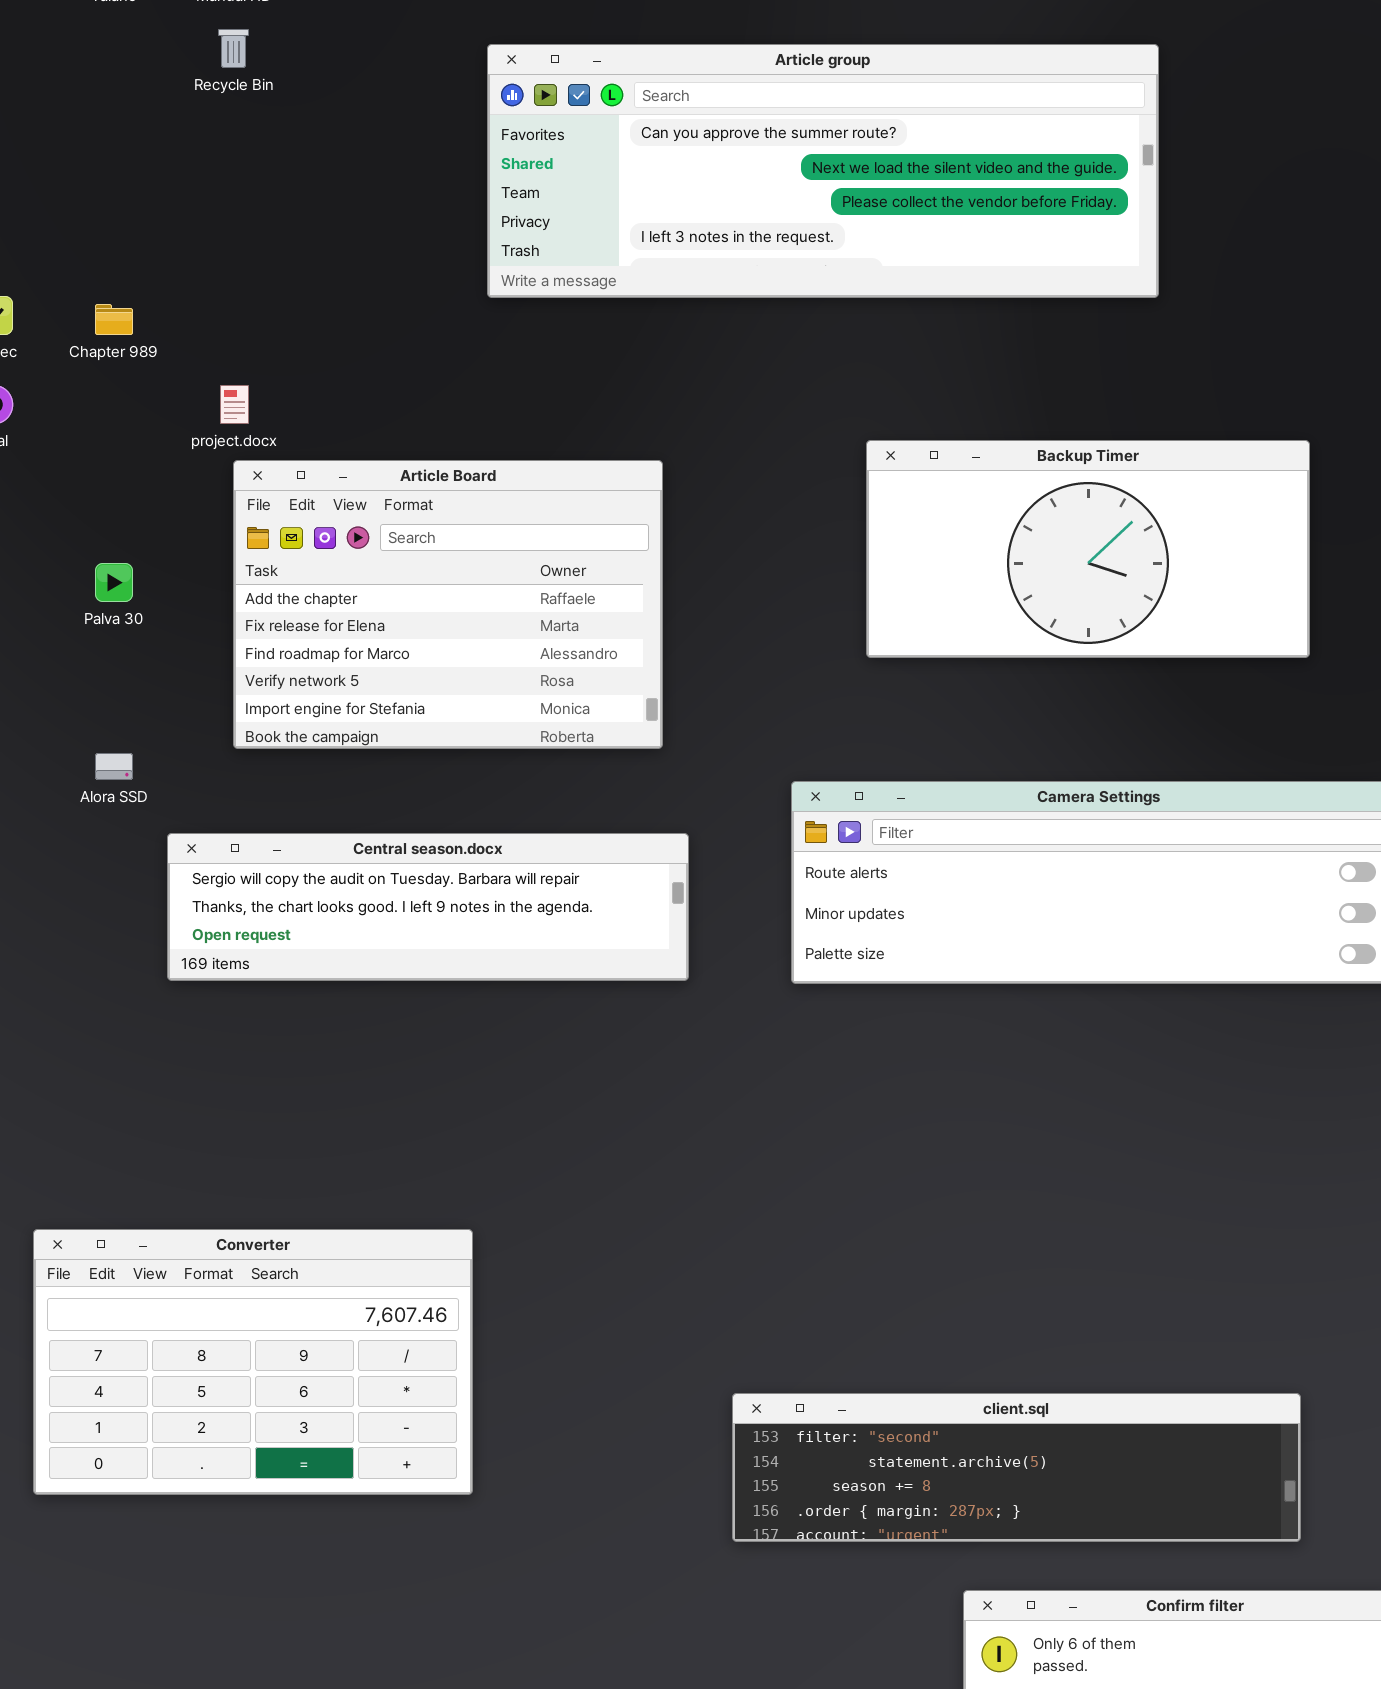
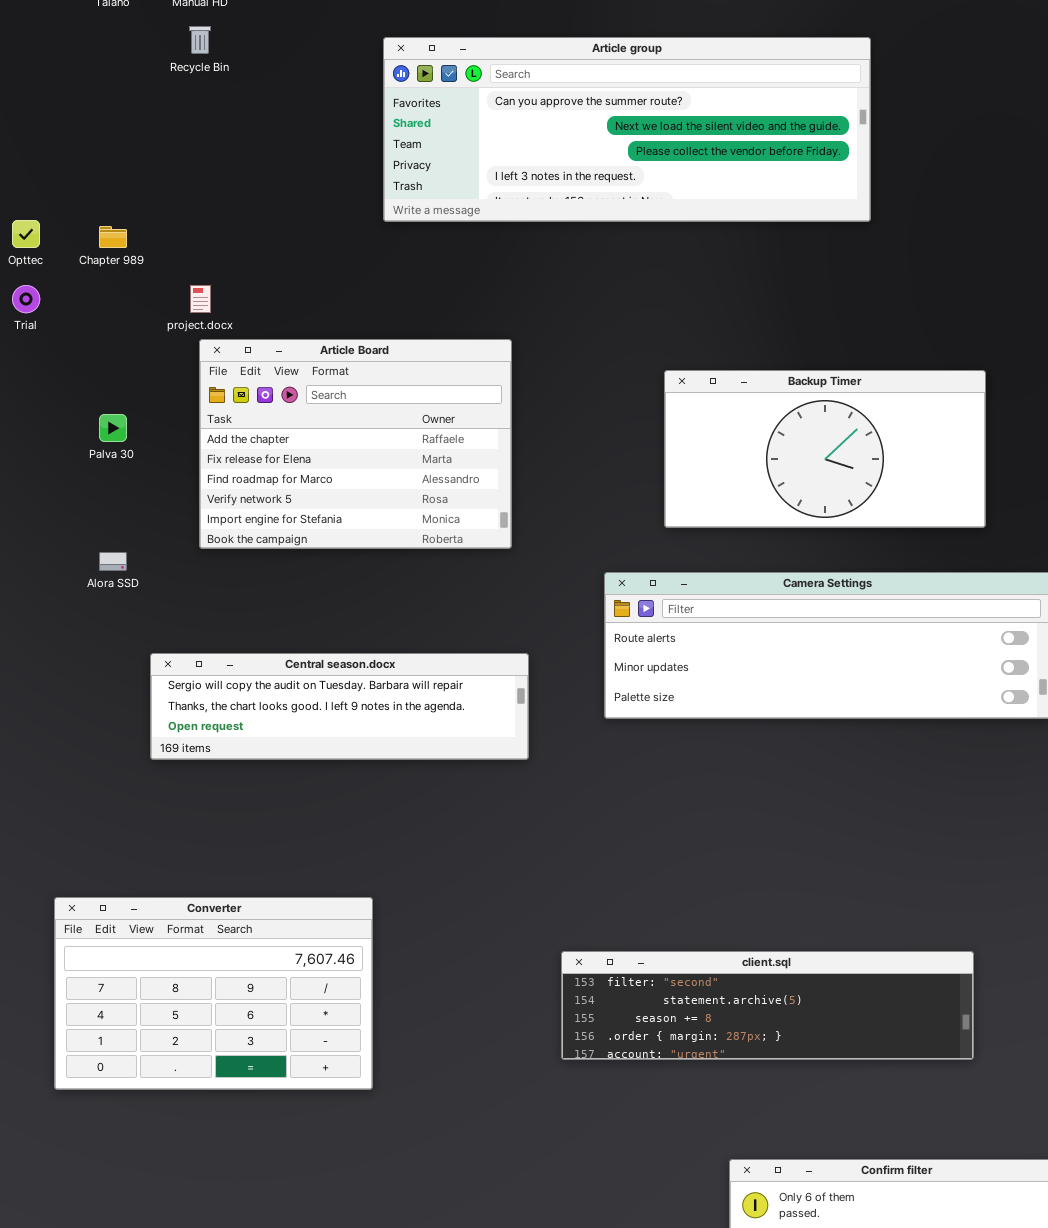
Backup Timer: [866,440,1310,658] -> [664,370,986,528], moved
Central season.docx: [167,833,689,981] -> [150,653,529,760], moved
client.sql: [732,1393,1301,1542] -> [561,951,974,1060], moved

